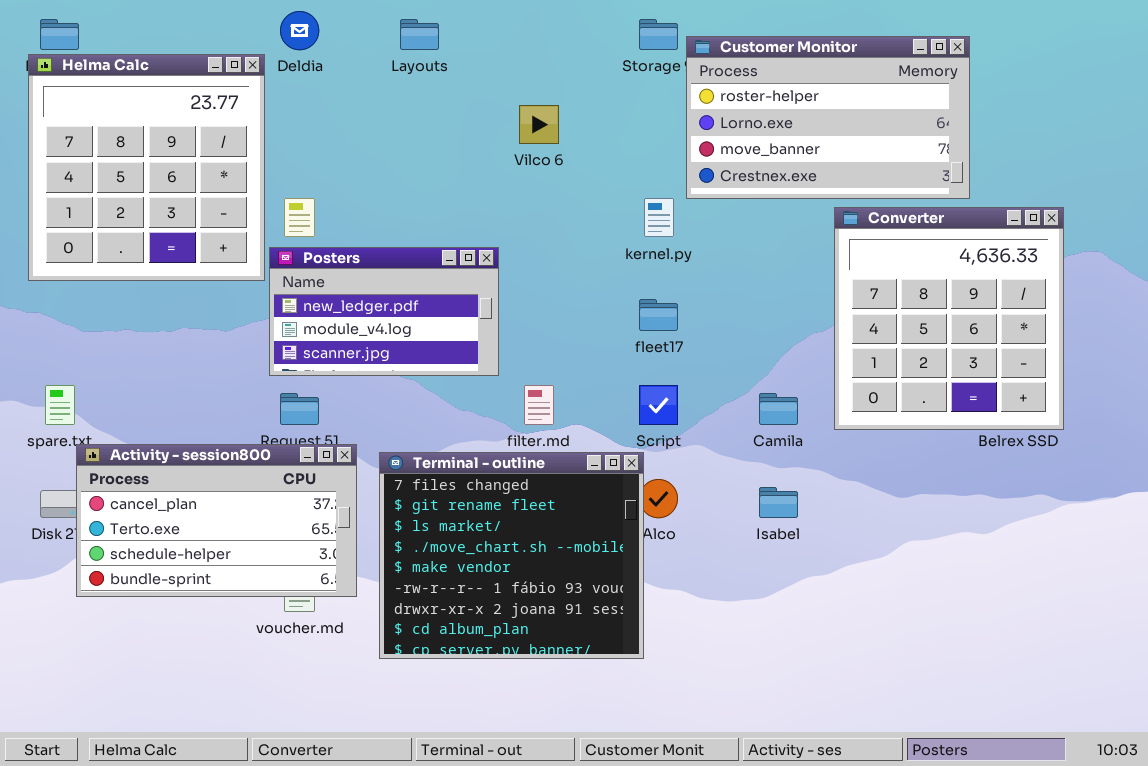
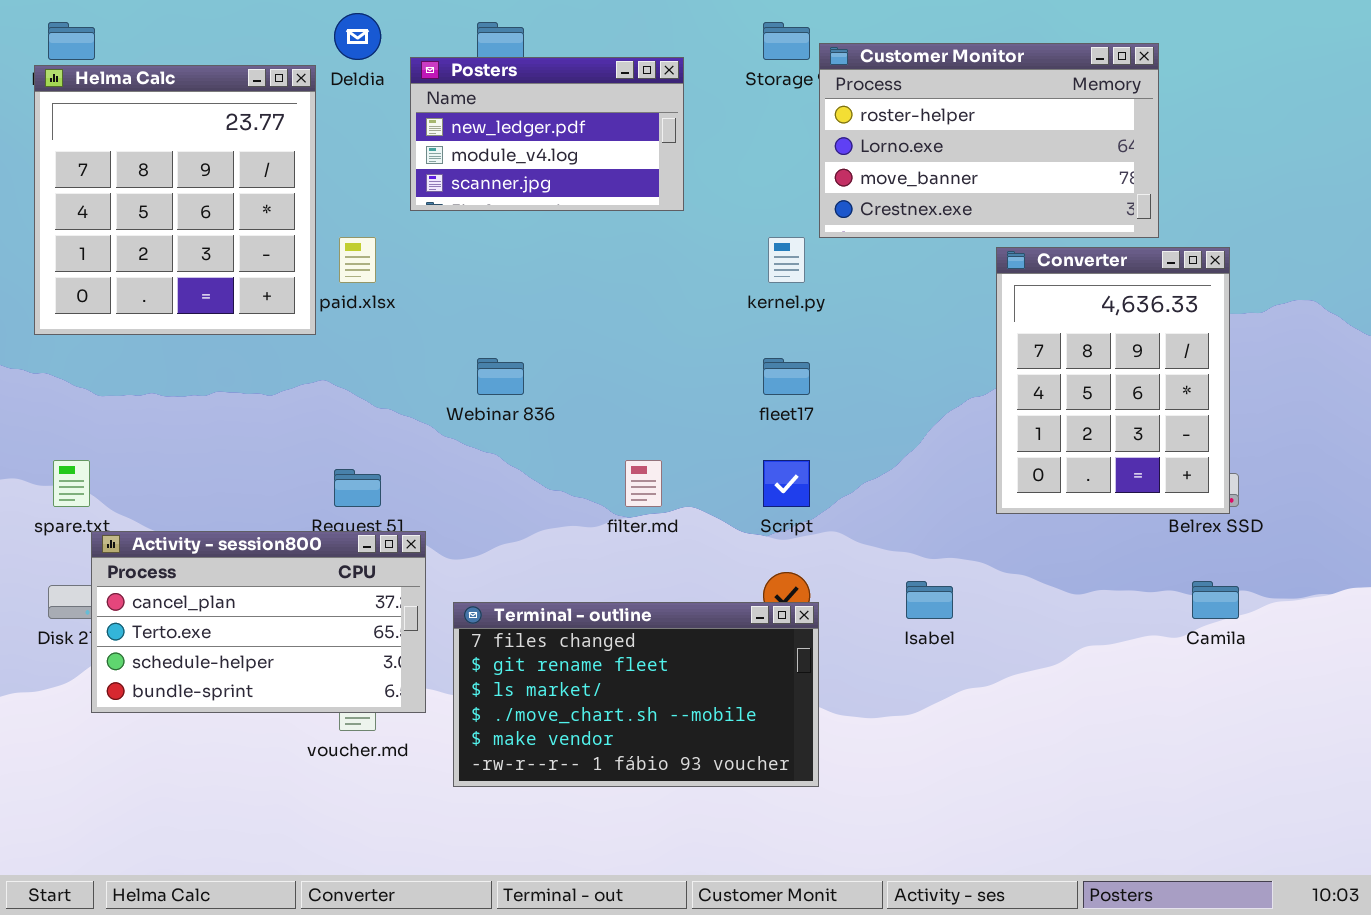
Converter: [834,207,1064,430] -> [996,247,1230,514], resized
Posters: [269,247,499,376] -> [410,57,684,211], moved
Camila: [759,393,798,425] -> [1192,581,1239,619], moved
Terminal - outline: [379,452,644,659] -> [453,602,819,787], resized

